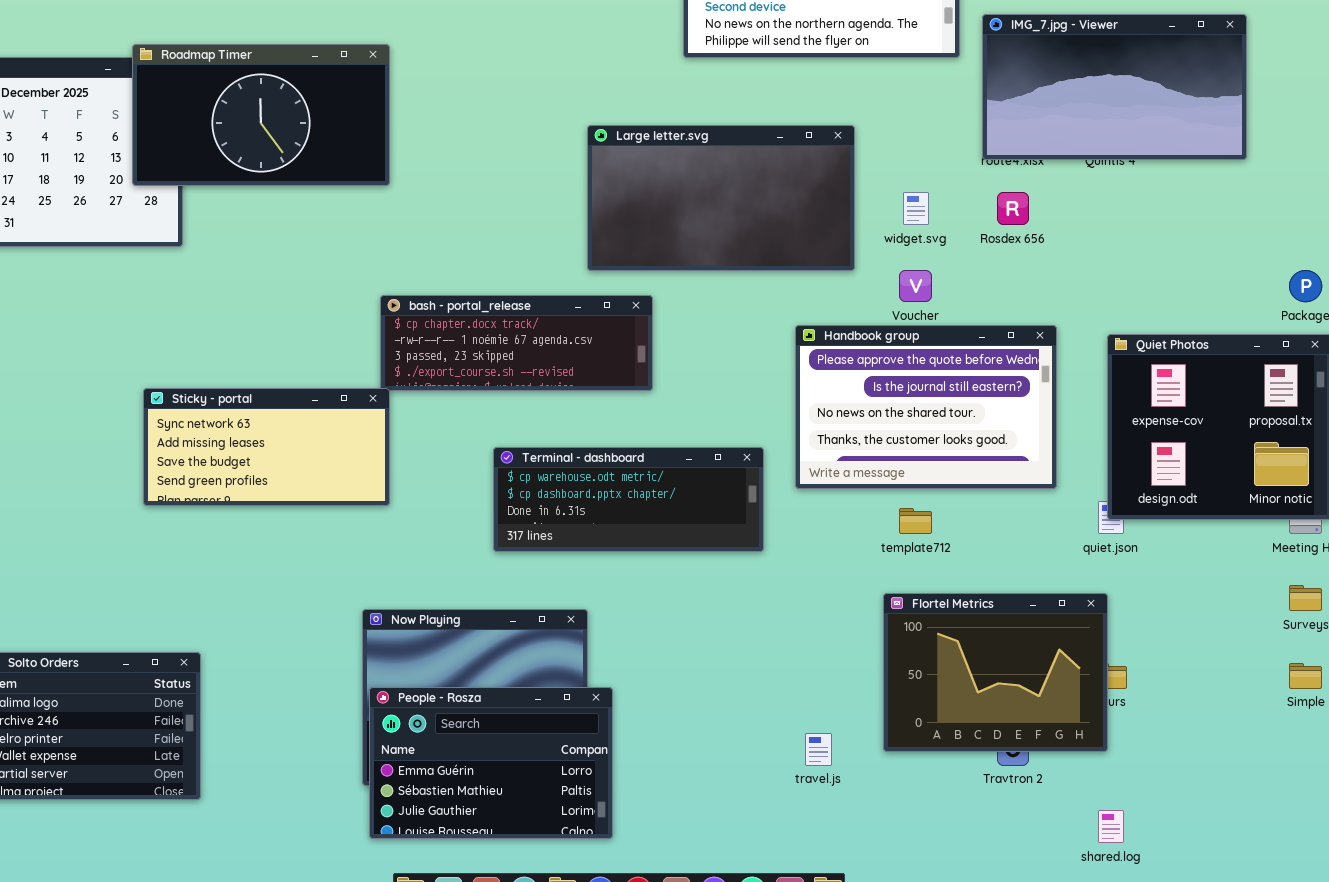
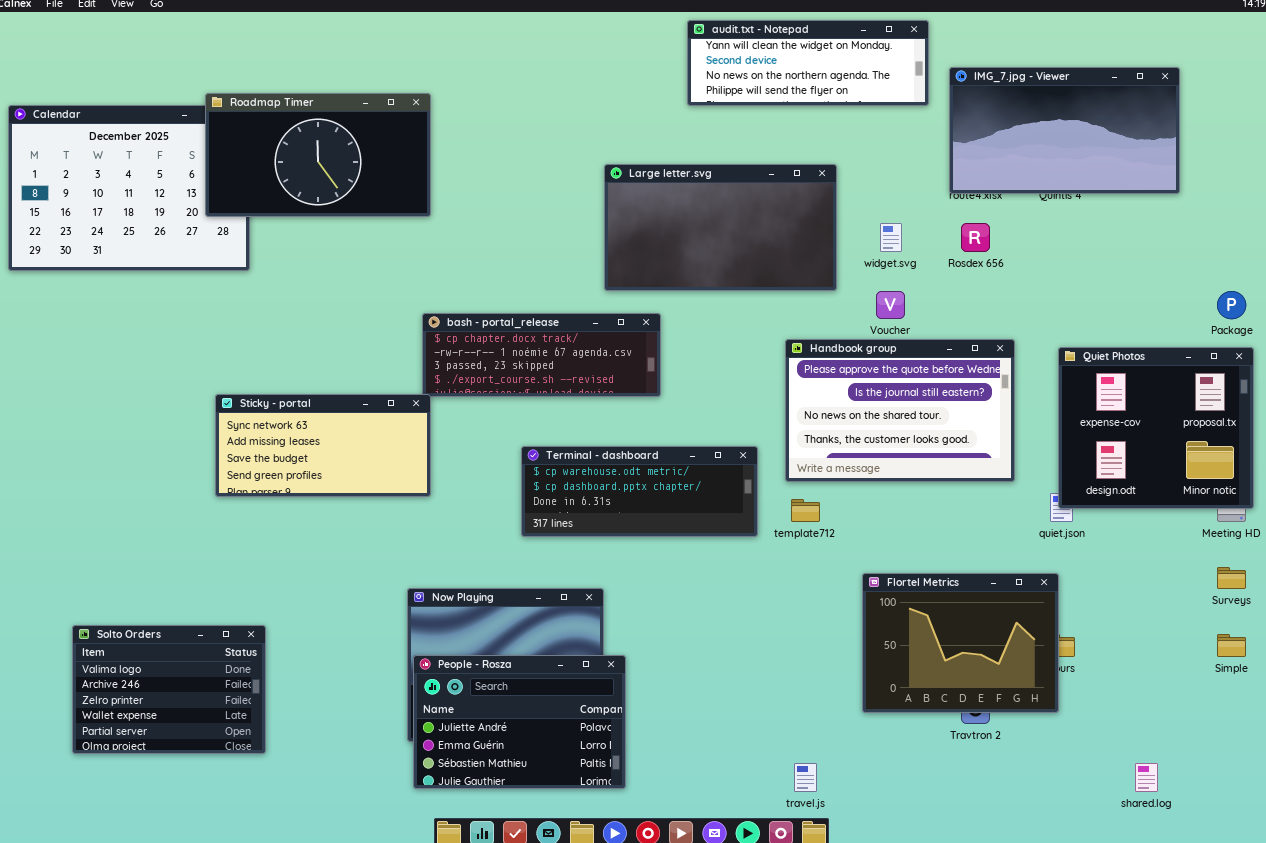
template712: [899,508,932,534] -> [791,499,820,522], moved
People - Rosza: [369,687,613,839] -> [413,655,626,789], scrolled up 1 row
travel.js: [805,733,832,766] -> [794,763,817,792], moved
shared.log: [1098,810,1124,843] -> [1135,763,1158,792], moved

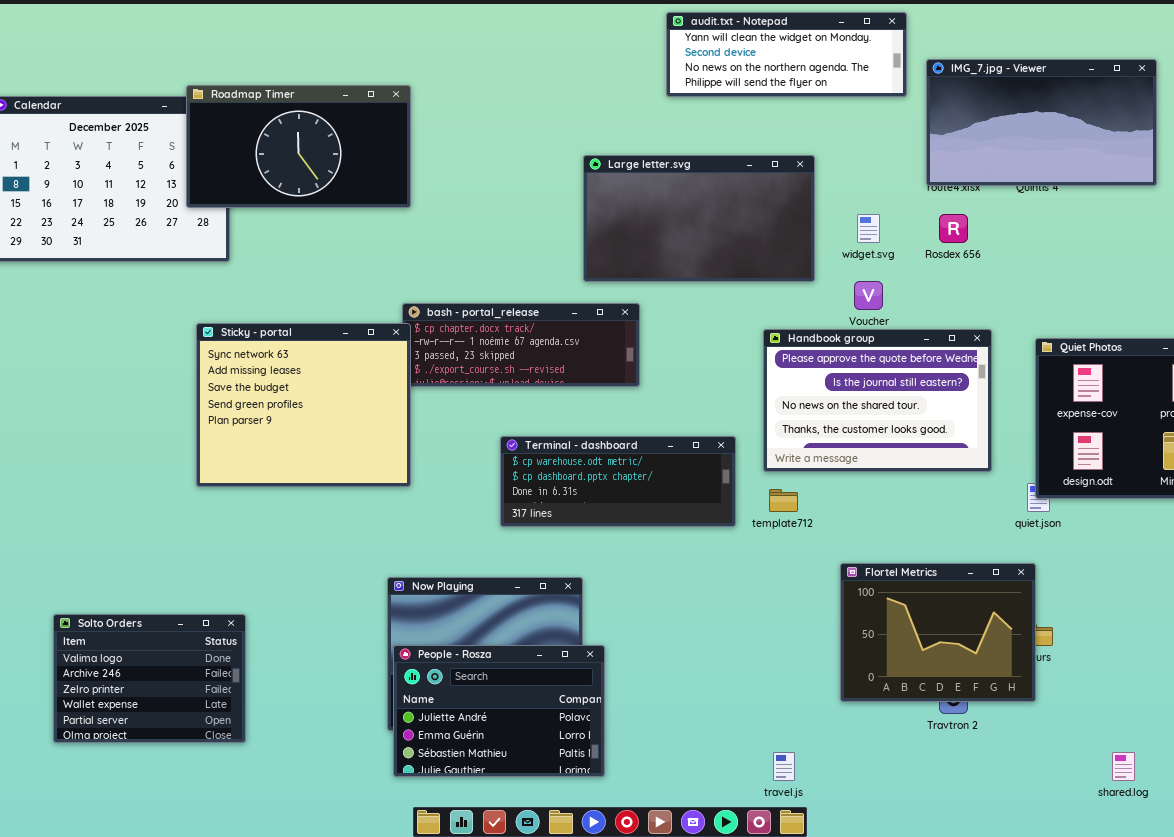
Sticky - portal: [215,394,431,497] -> [196,323,411,487], resized

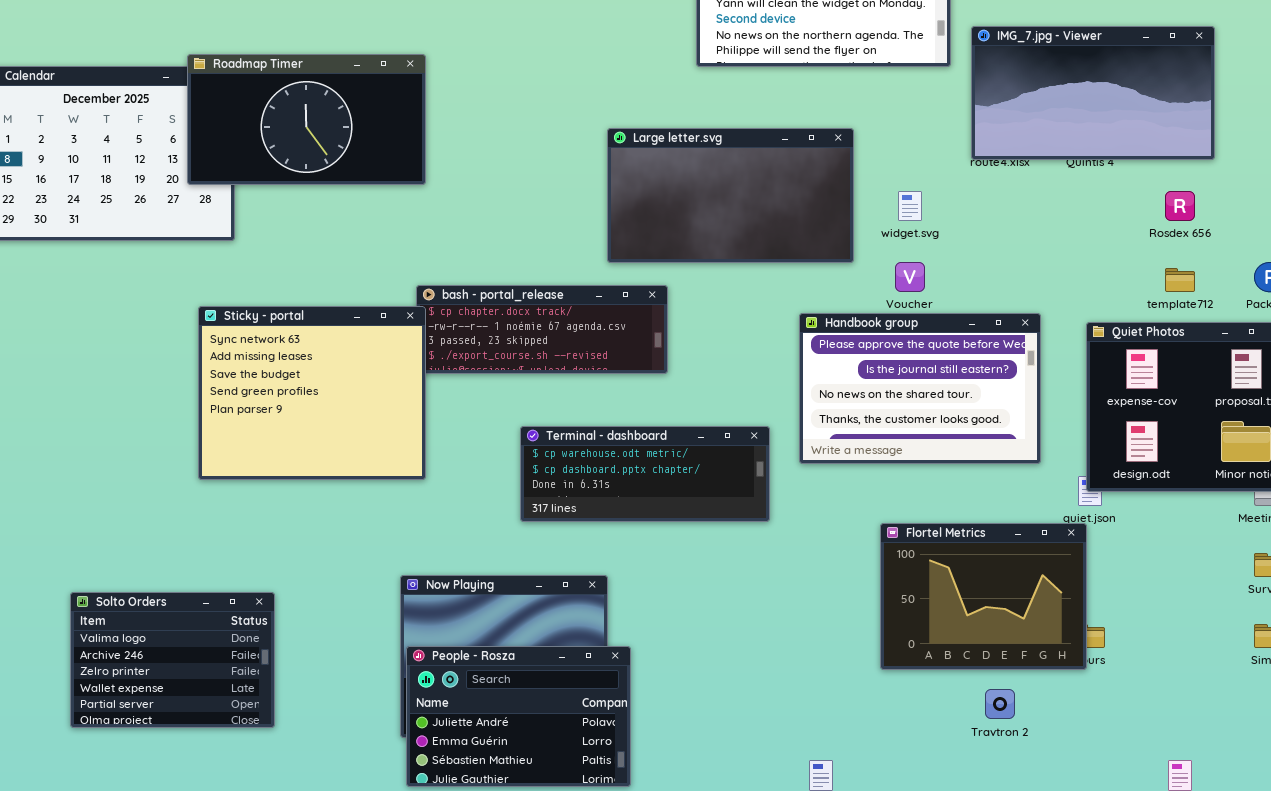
Rosdex 656: [939,214,968,243] -> [1165,191,1195,221], moved
template712: [769,489,798,512] -> [1165,268,1195,292], moved
Flortel Metrics: [840,563,1036,702] -> [880,523,1087,670], moved
Solto Orders: [53,614,246,743] -> [70,592,275,728], moved

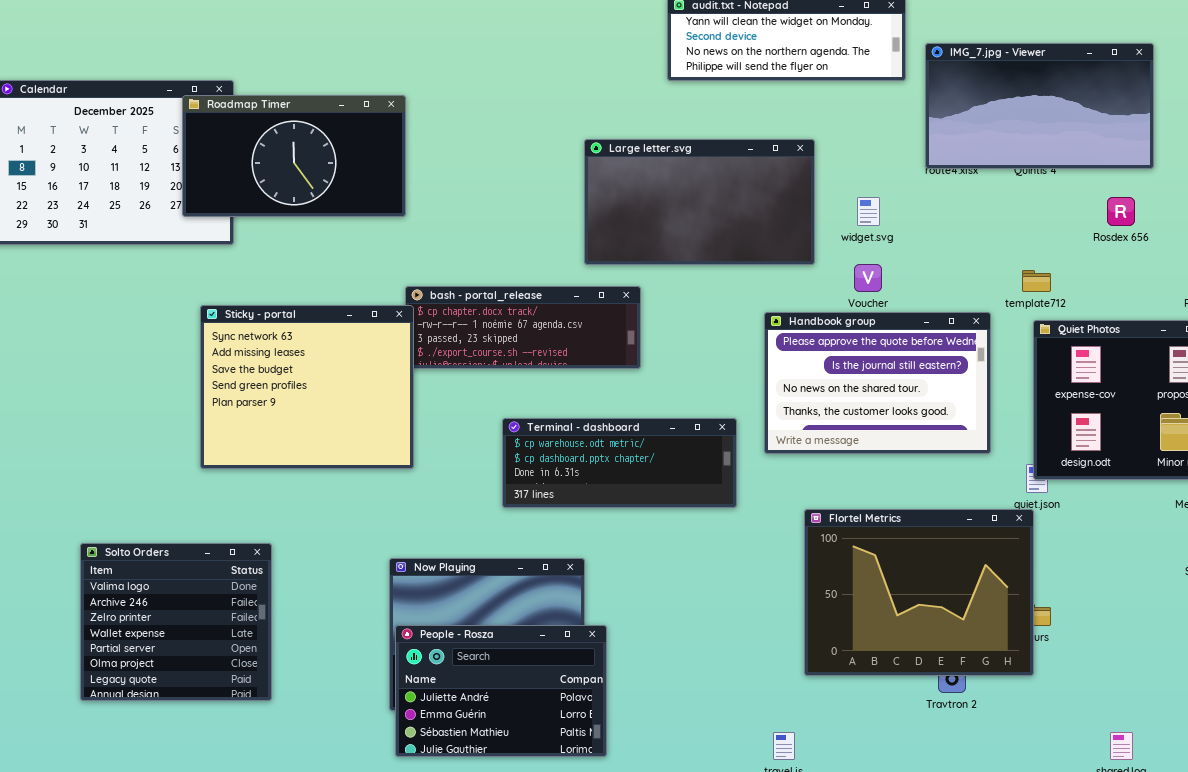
Roadmap Timer: [187,54,426,185] -> [182,95,406,217], moved
template712: [1165,268,1195,292] -> [1022,270,1051,292], moved
Flortel Metrics: [880,523,1087,670] -> [804,509,1034,676], resized
Solto Orders: [70,592,275,728] -> [80,543,272,701], resized

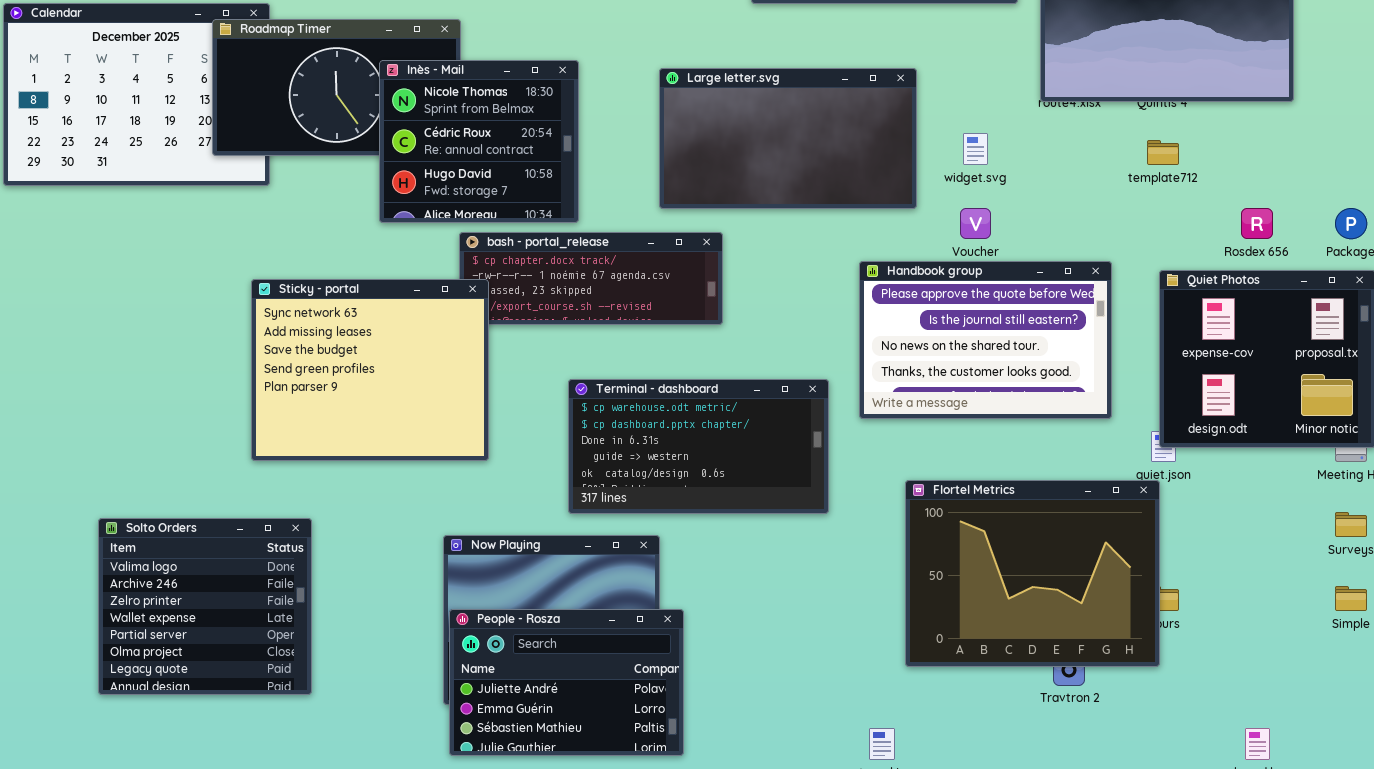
Inès - Mail: none -> [379,60,579,223], opened
Rosdex 656: [1107,197,1135,226] -> [1241,208,1273,239], moved
template712: [1022,270,1051,292] -> [1147,140,1179,165], moved
Sticky - portal: [200,305,414,469] -> [251,279,489,461], moved
Terminal - dashboard: [502,418,737,508] -> [568,379,829,514], resized

